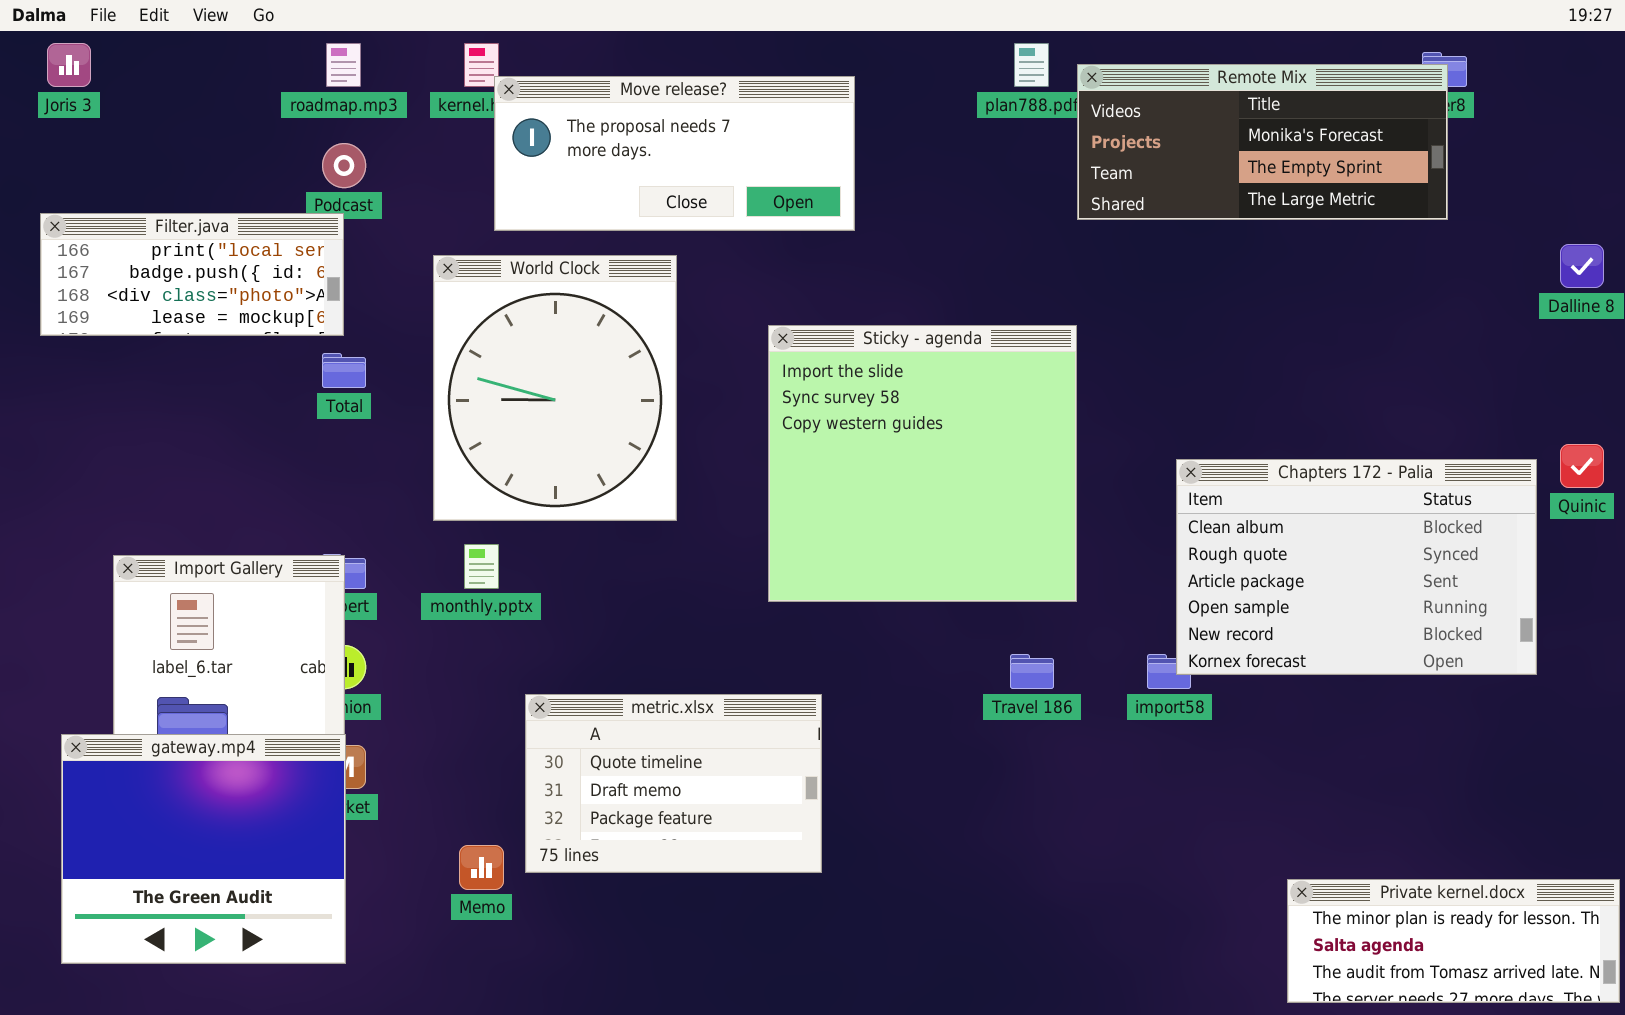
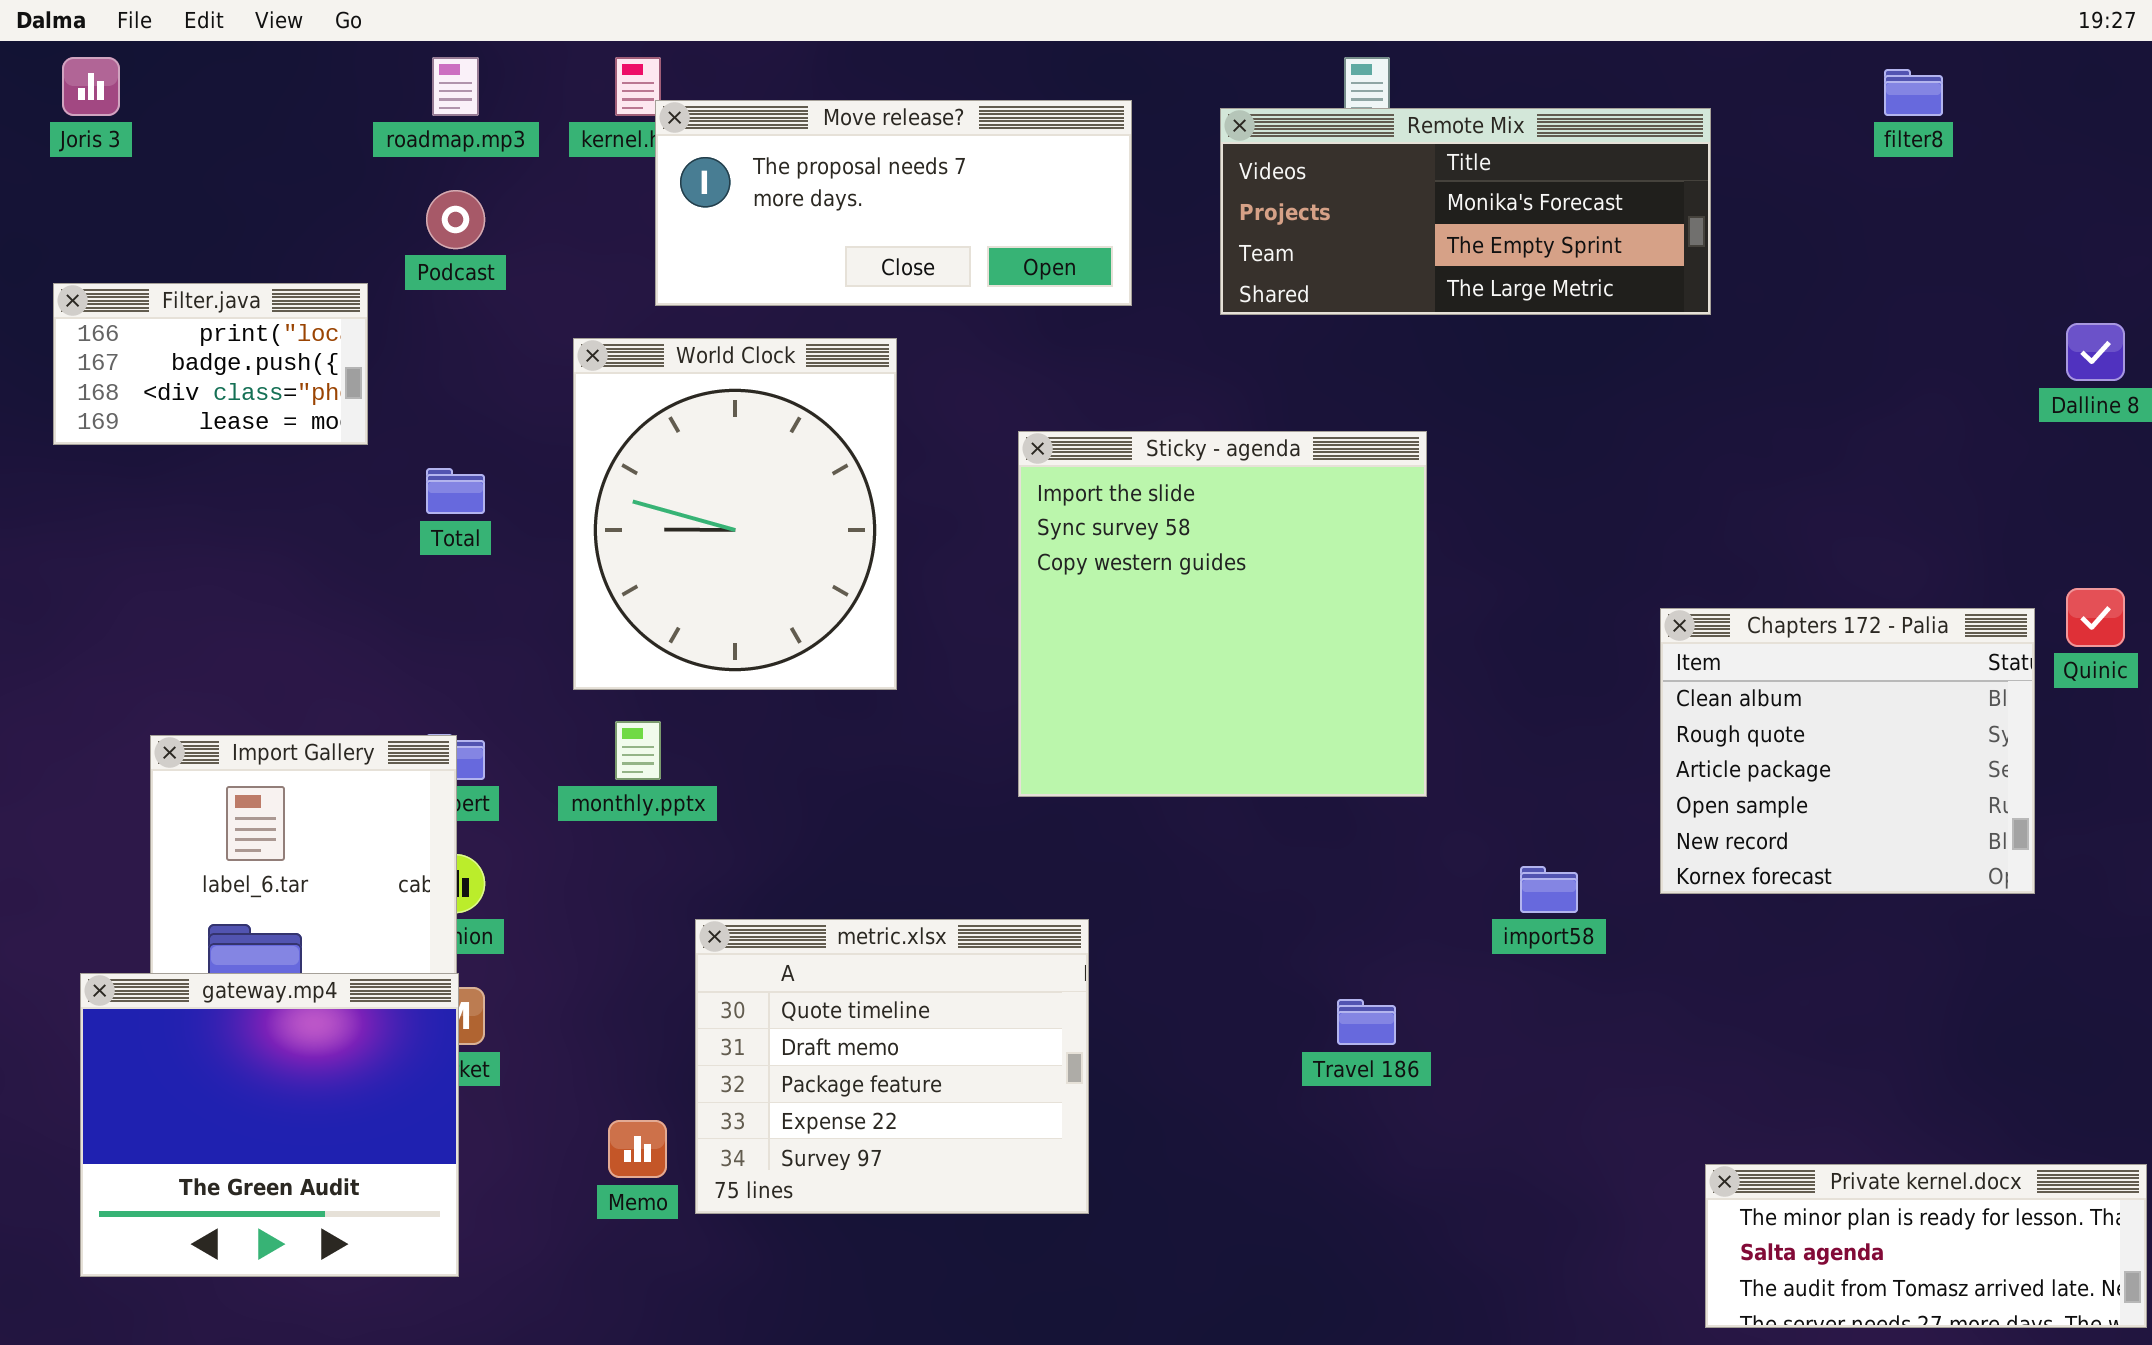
Remote Mix: [1077,64,1448,220] -> [1220,108,1711,315], moved
Filter.java: [40,213,344,336] -> [53,283,368,445], resized
Chapters 172 - Palia: [1176,459,1537,675] -> [1660,608,2035,894], resized
Travel 186: [1010,654,1054,689] -> [1337,999,1396,1045], moved
metric.xlsx: [525,694,822,873] -> [695,919,1089,1214], resized

